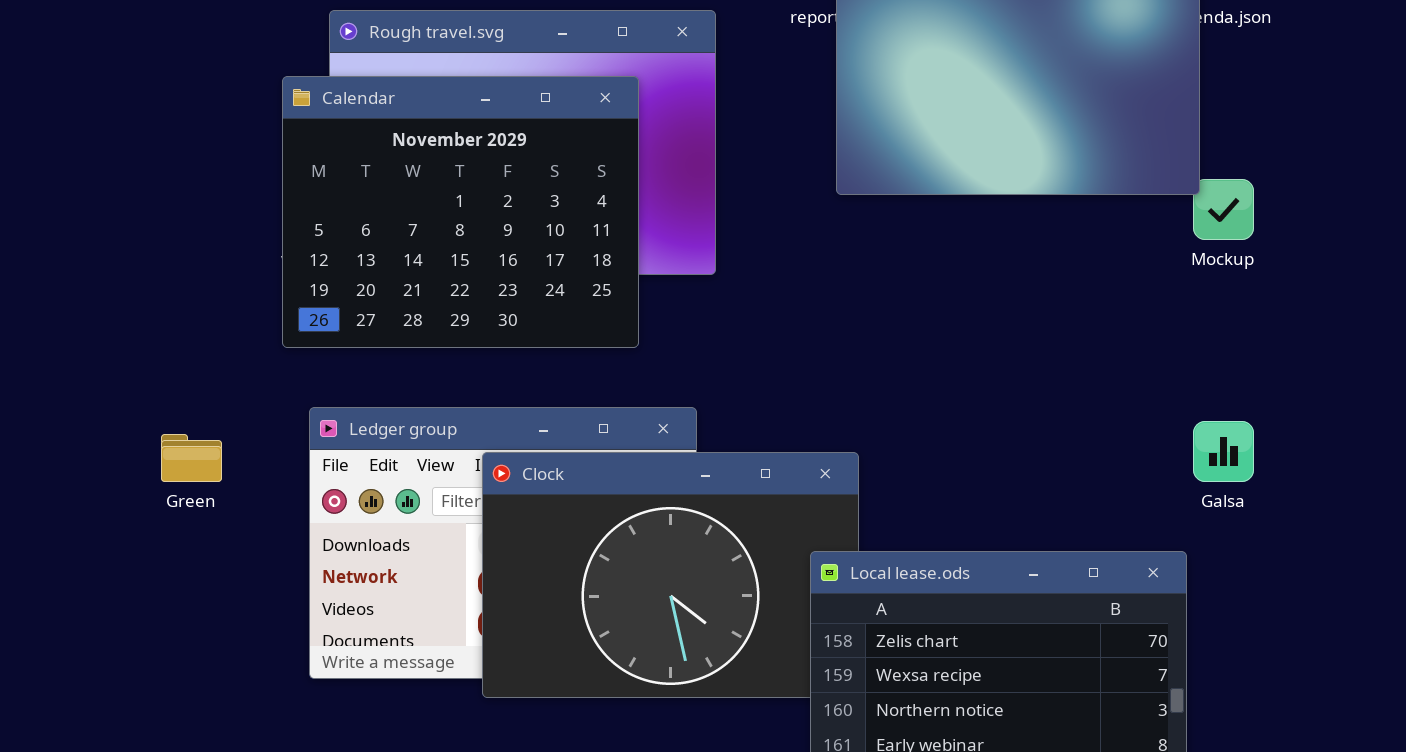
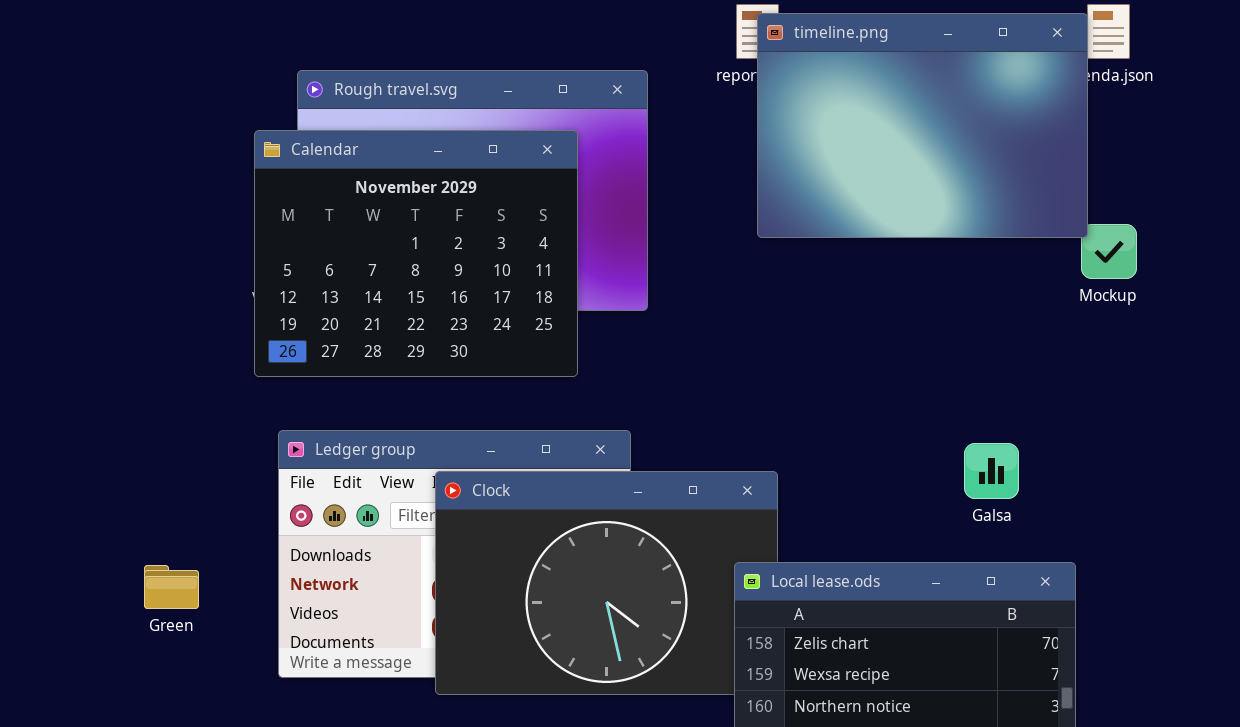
Galsa: [1193,421,1254,482] -> [964,443,1019,499], moved
Green: [161,434,222,482] -> [144,565,199,609], moved

